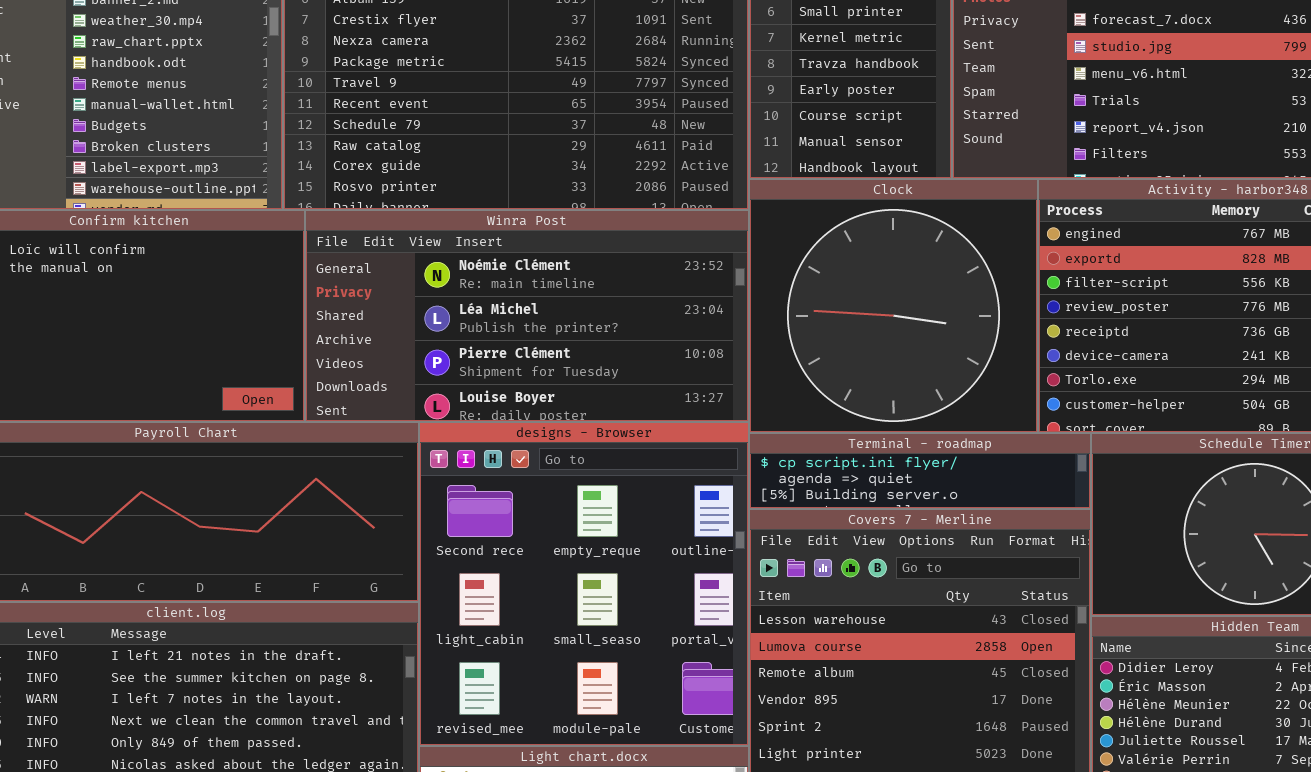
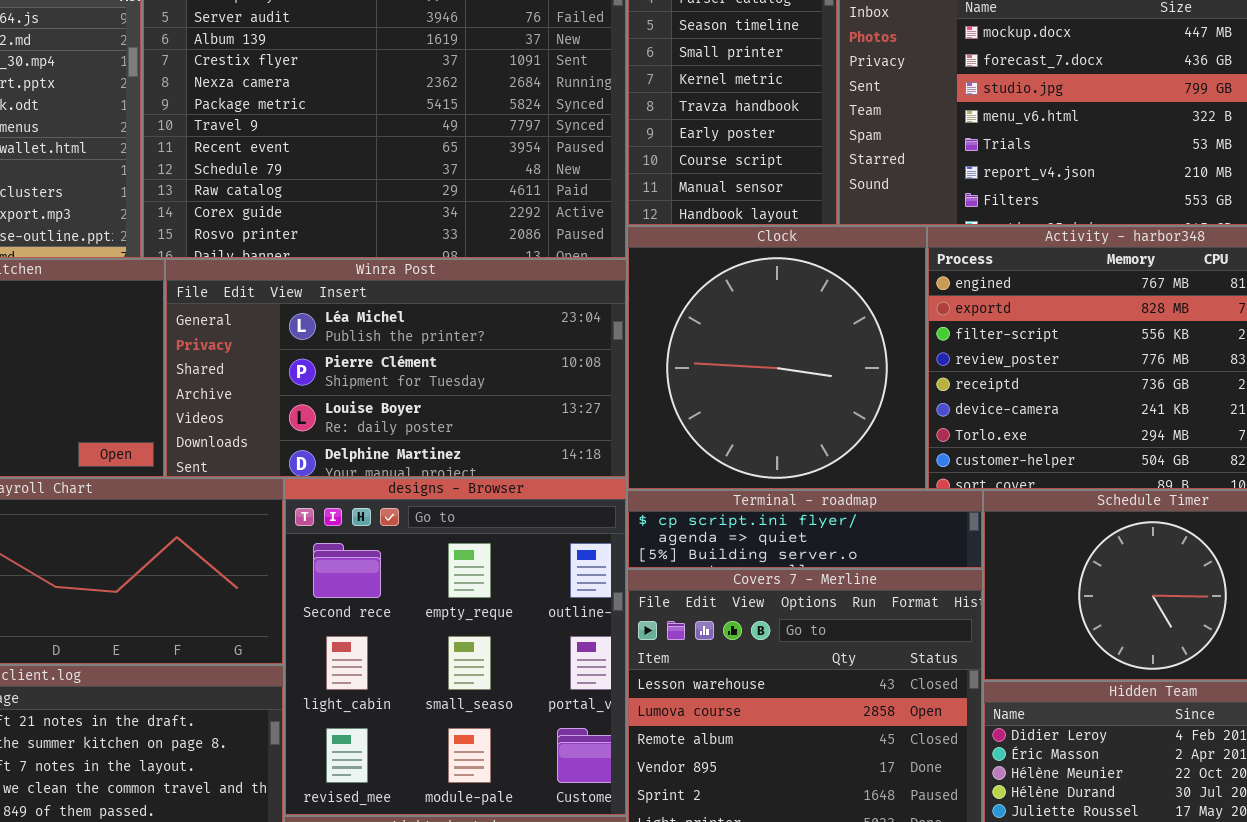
Winra Post: [305,210,749,422] -> [165,259,627,478], scrolled down 1 row

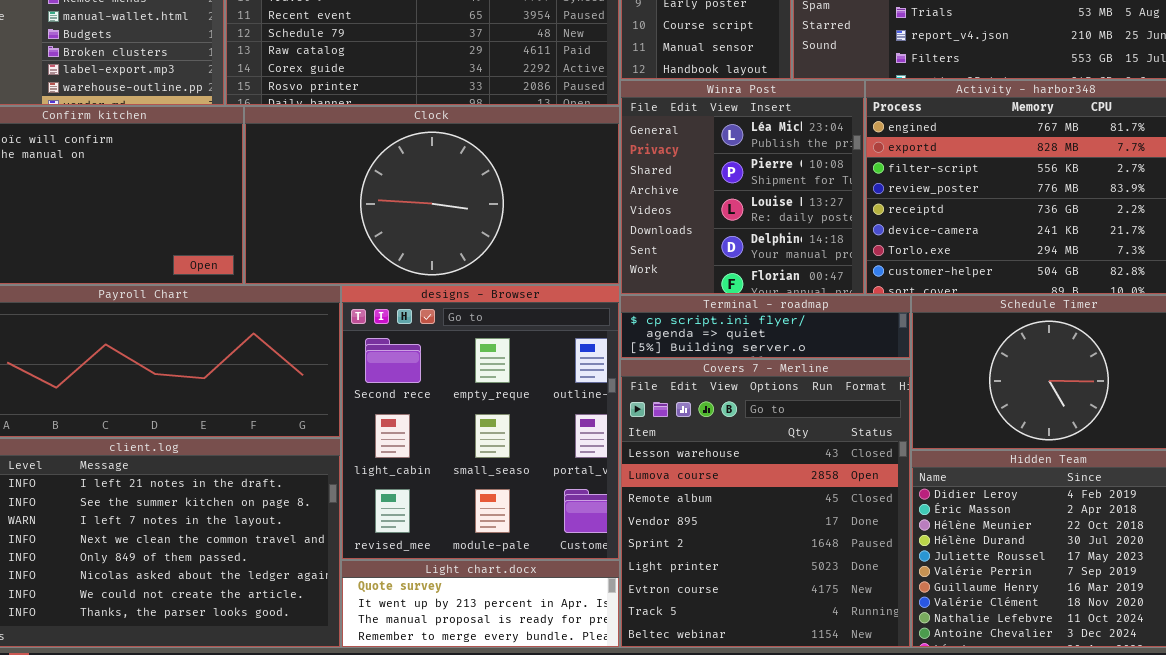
Clock: [627,226,927,490] -> [244,106,620,285], moved, resized
Winra Post: [165,259,627,478] -> [620,80,865,295], moved, resized

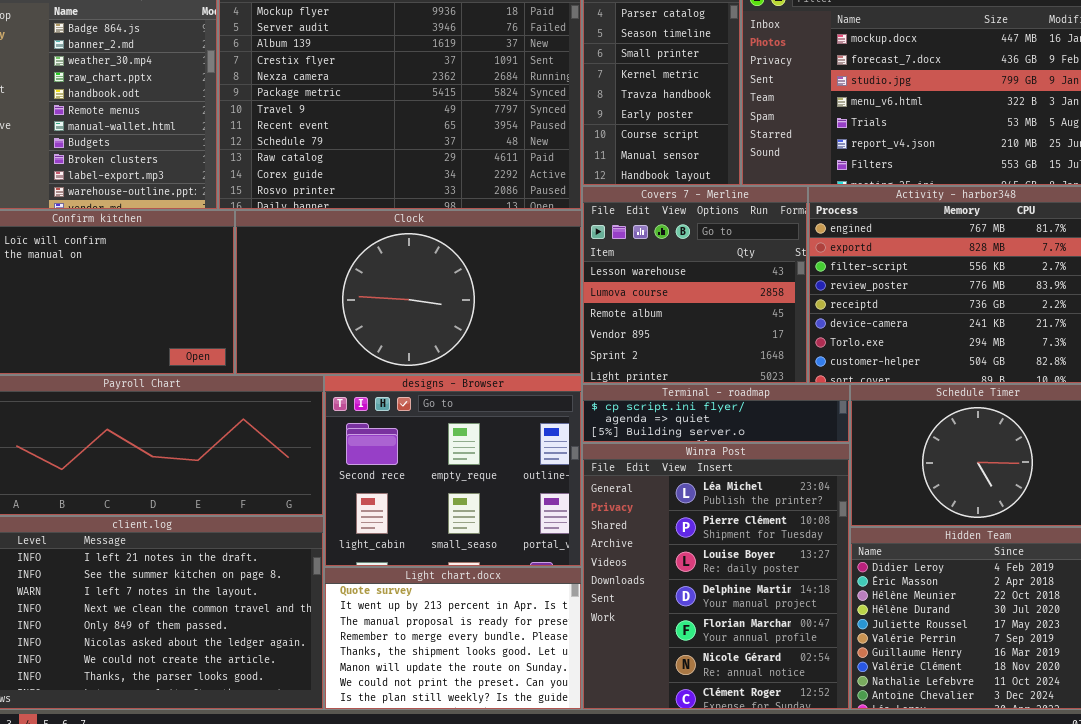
Winra Post: [620,80,865,295] -> [582,443,850,710], moved, resized
designs - Browser: [341,285,620,560] -> [324,375,582,567], resized
Covers 7 - Merline: [620,359,911,648] -> [582,186,808,384], moved, resized
Light chart.docx: [341,560,620,648] -> [324,567,582,710], resized

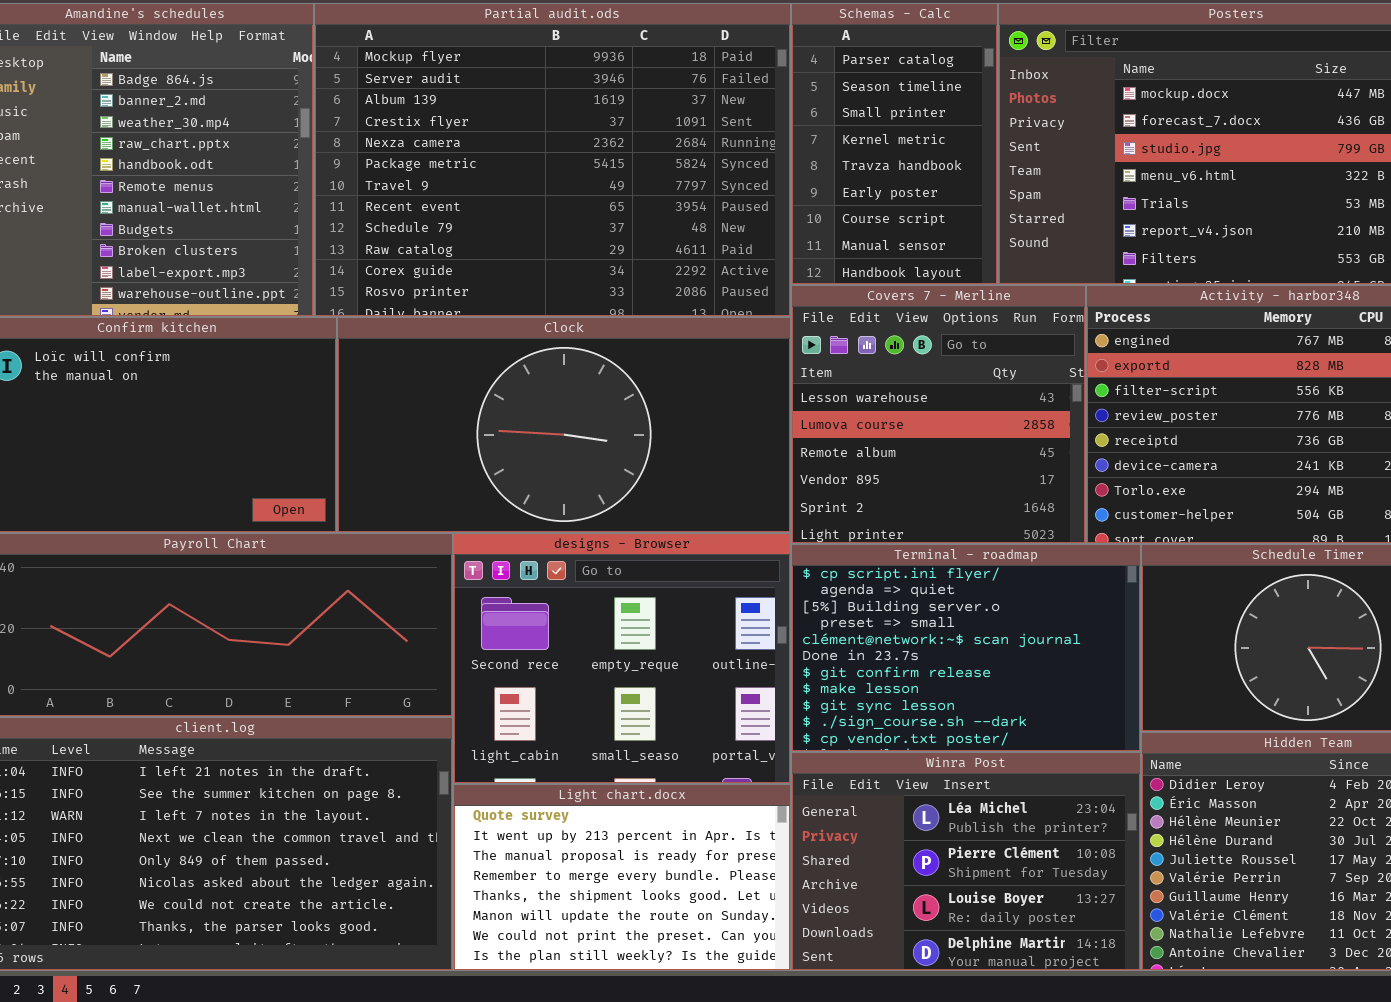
Terminal - roadmap: [582,384,850,443] -> [791,544,1141,752], resized
Winra Post: [582,443,850,710] -> [791,752,1141,971], resized

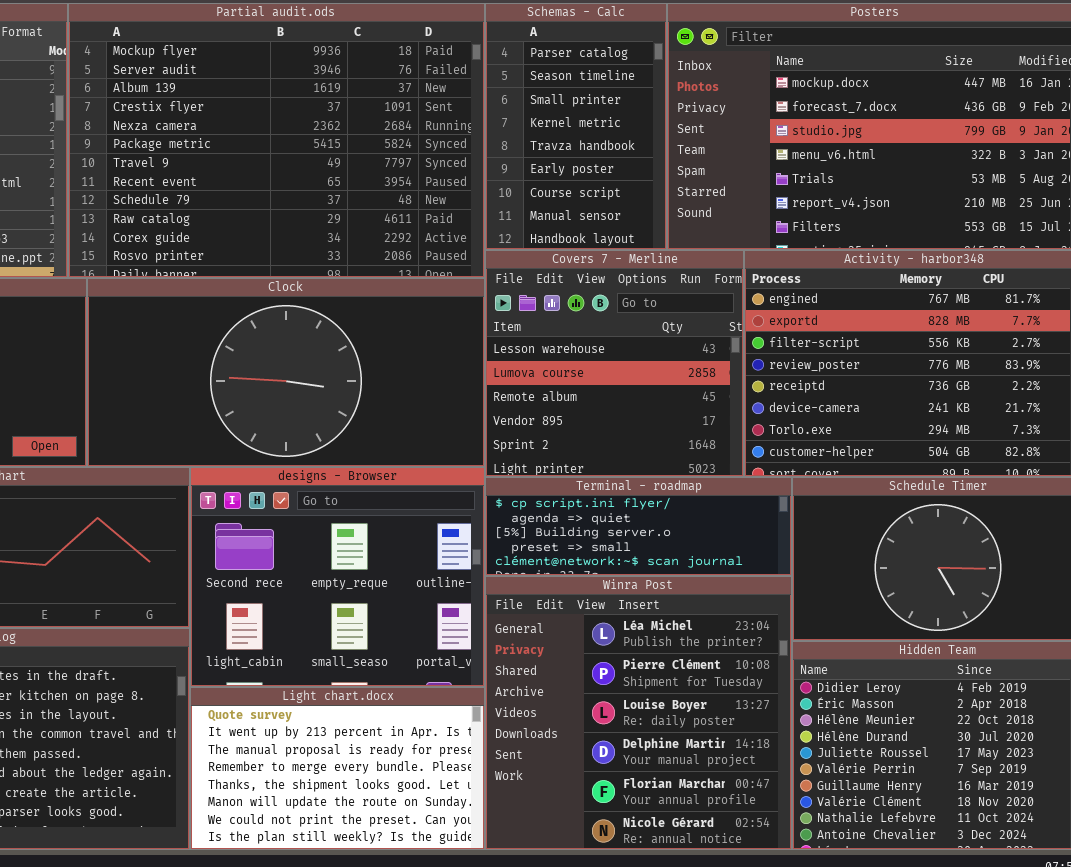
Terminal - roadmap: [791,544,1141,752] -> [485,477,792,576], resized
Winra Post: [791,752,1141,971] -> [485,576,792,850], resized

